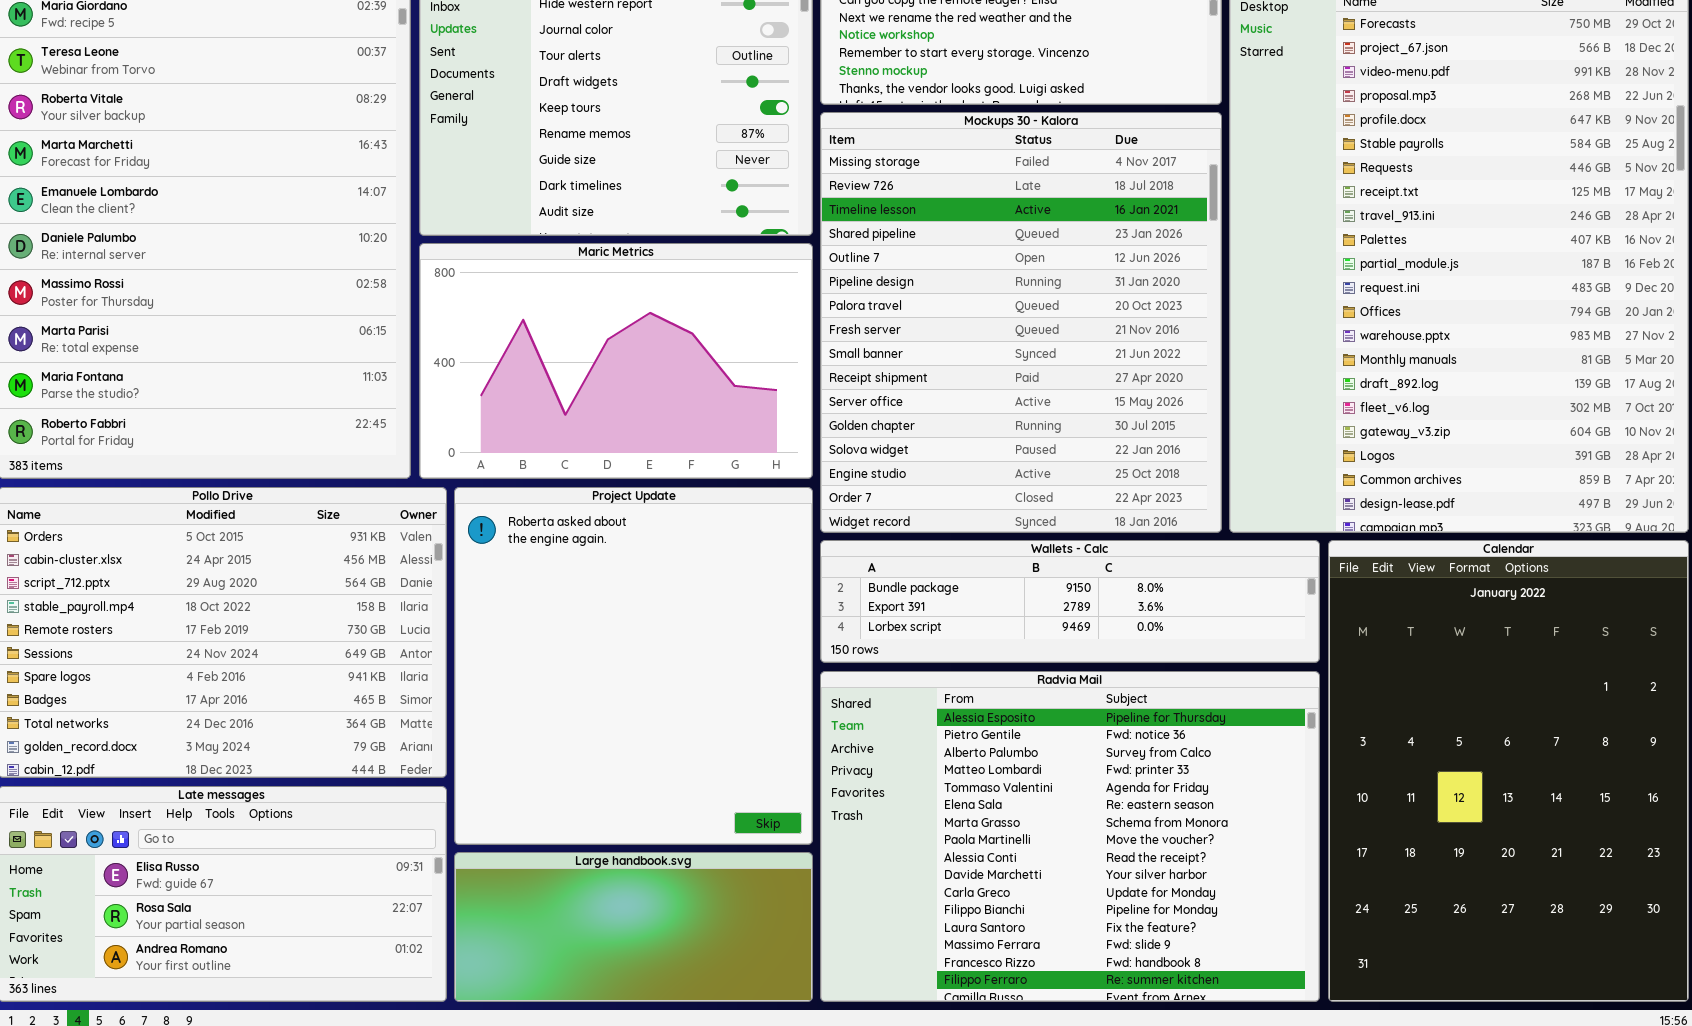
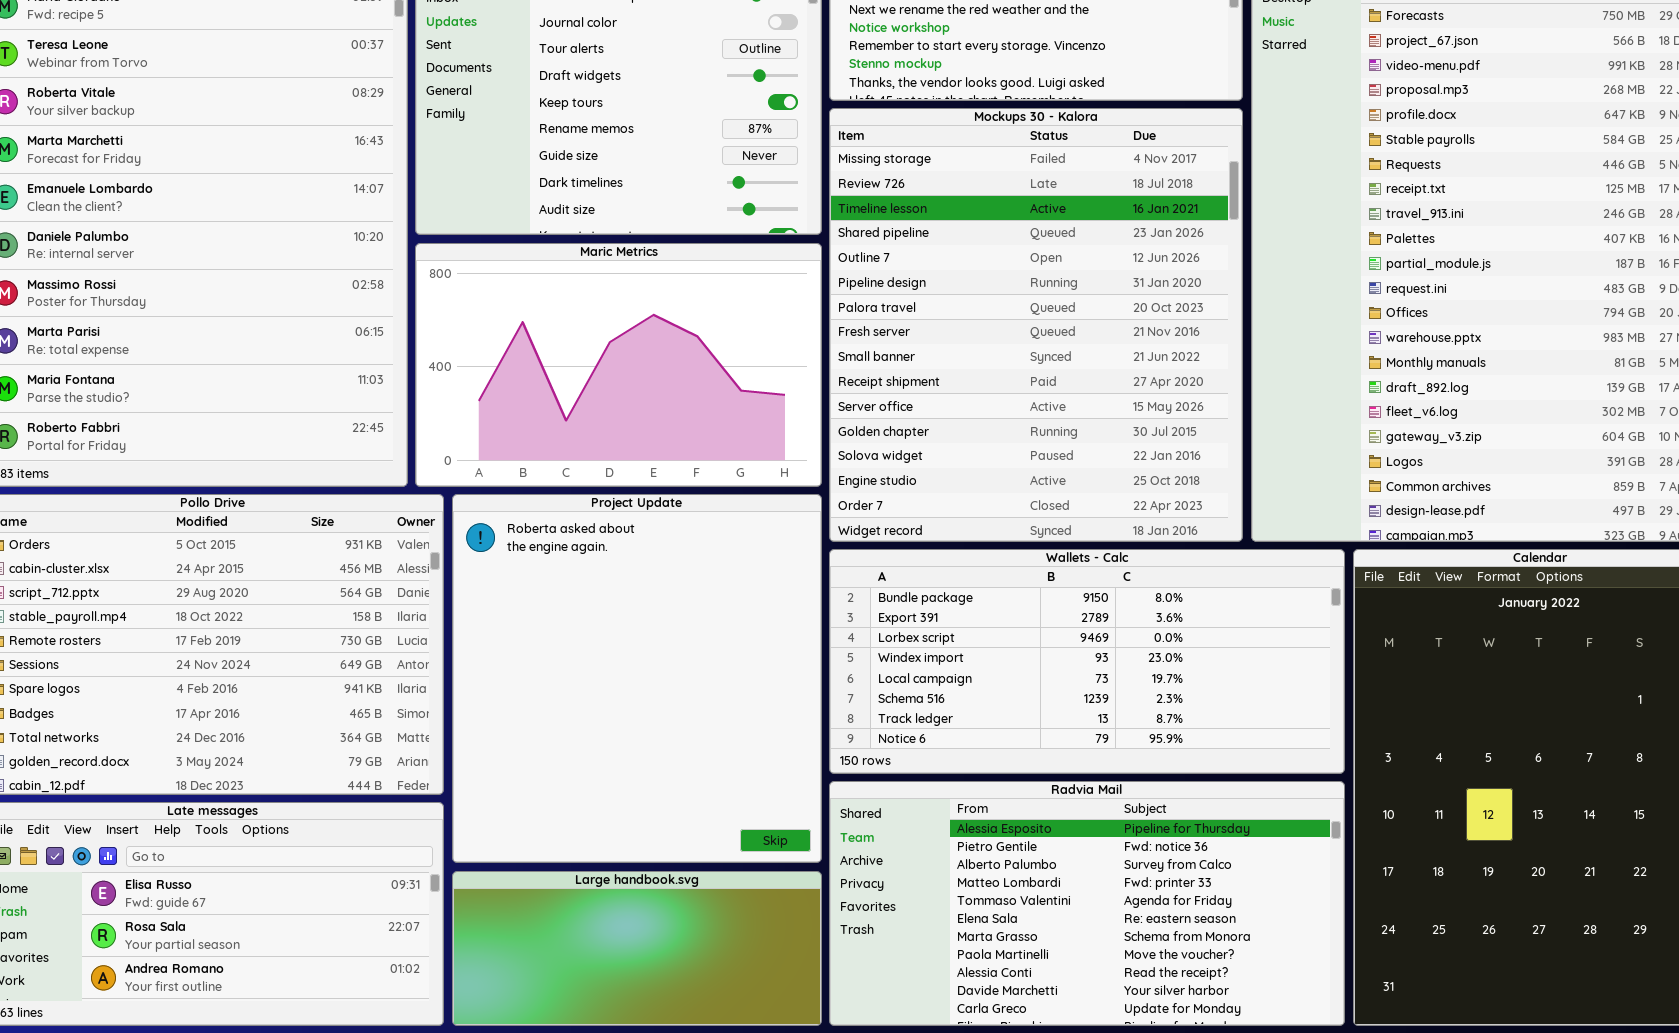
Wallets - Calc: [820,540,1320,663] -> [829,549,1345,774], resized
Radvia Mail: [820,671,1320,1002] -> [829,781,1345,1026], resized

